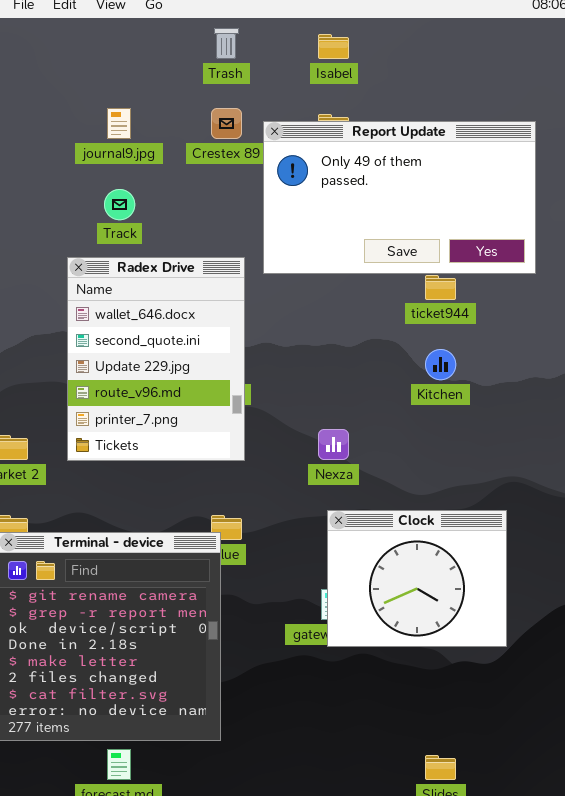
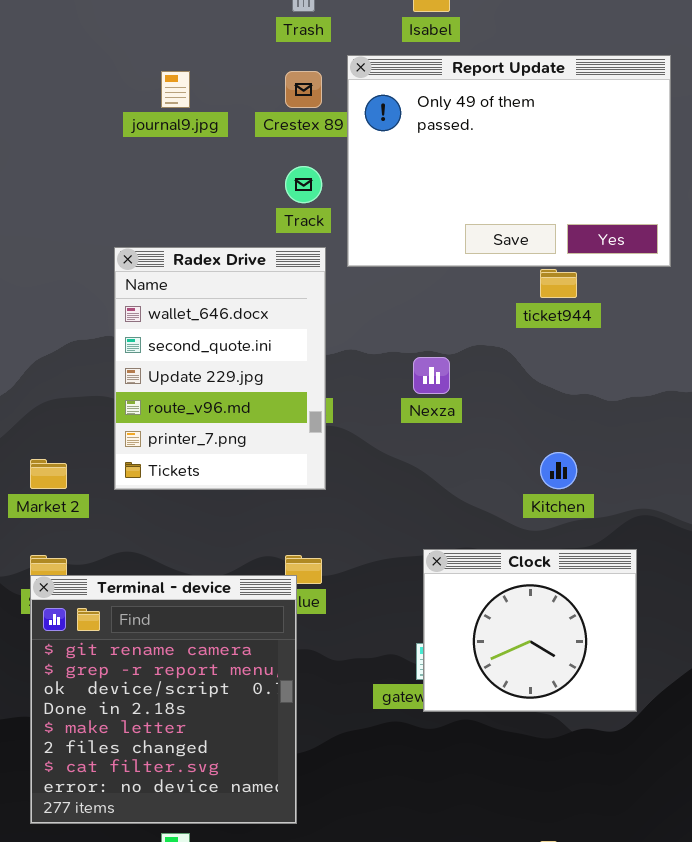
Report Update: [263,121,536,274] -> [347,55,671,267], resized
Track: [104,189,135,220] -> [285,166,322,203], moved
Kitchen: [425,349,456,380] -> [540,452,577,489], moved
Nexza: [318,429,349,460] -> [413,357,450,394], moved

